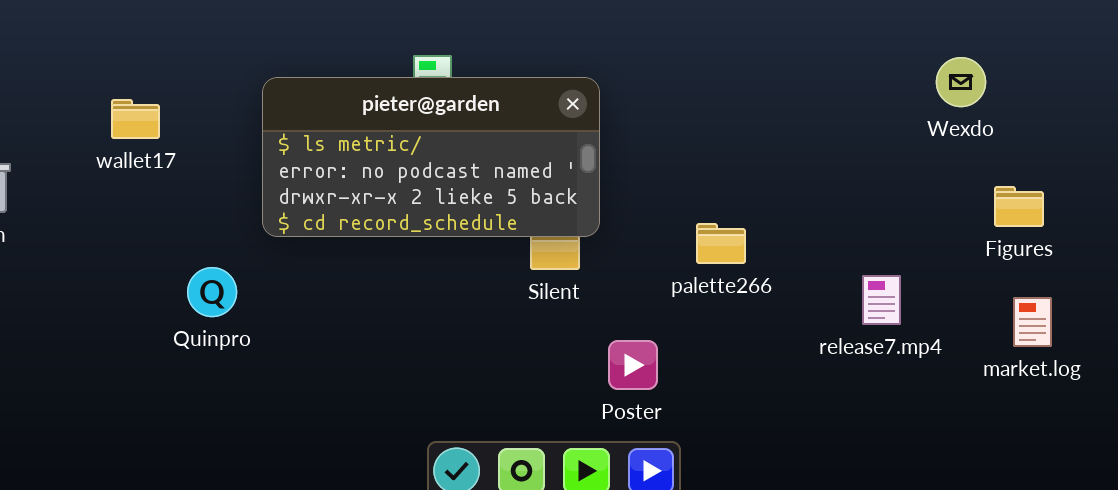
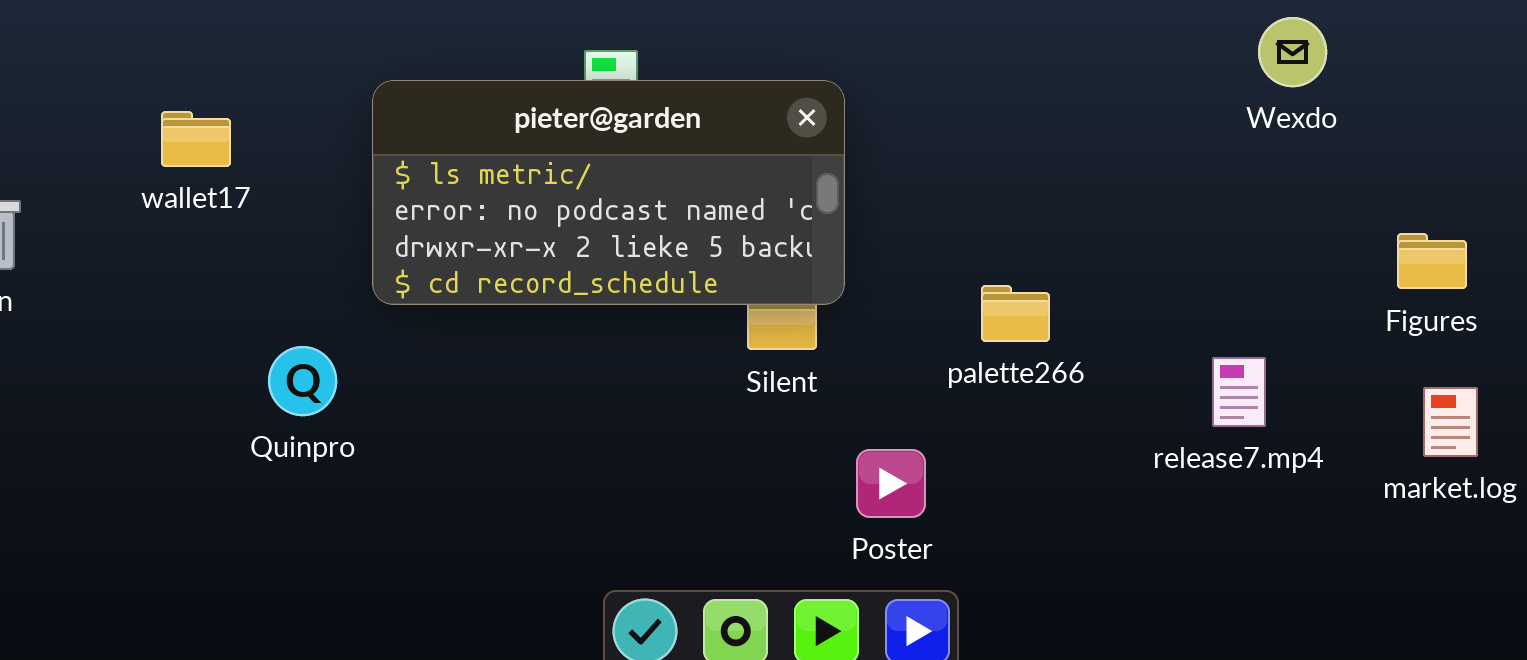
Wexdo: [936,57,986,107] -> [1258,17,1327,87], moved

